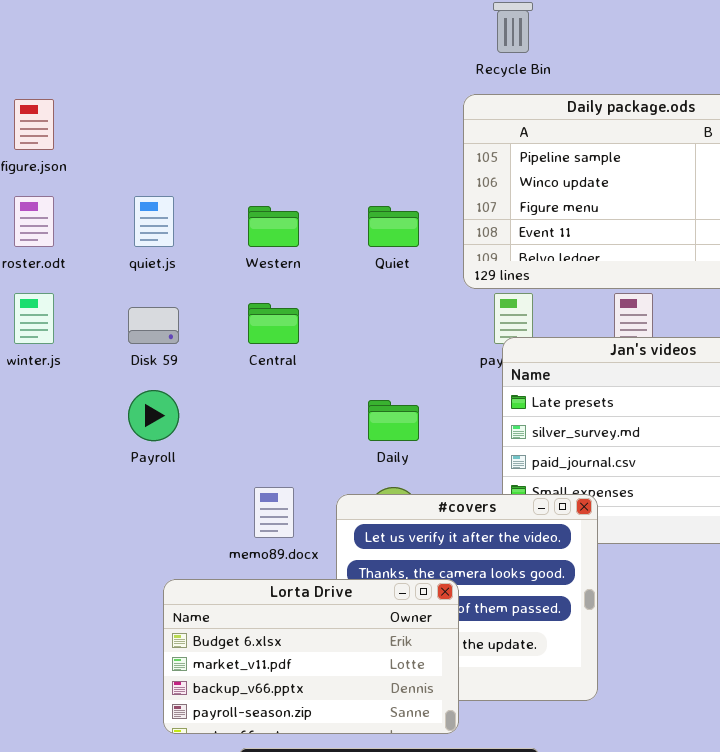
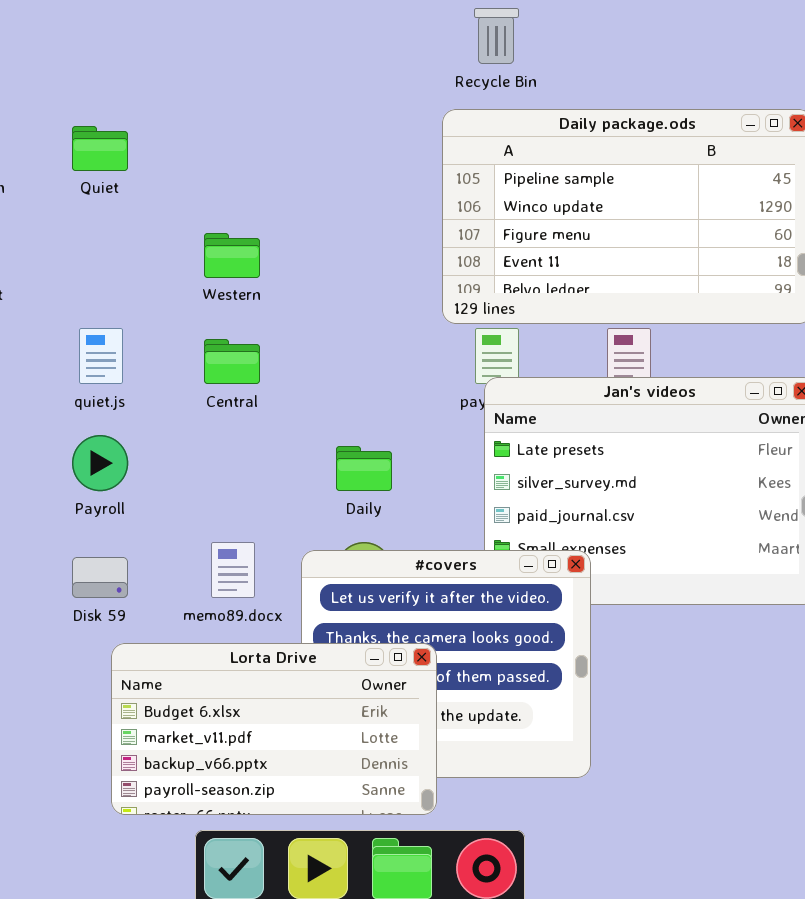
quiet.js: [134,196,174,247] -> [79,328,123,384], moved
Quiet: [368,206,419,247] -> [72,126,128,171], moved
Disk 59: [128,307,179,344] -> [72,557,128,598], moved

